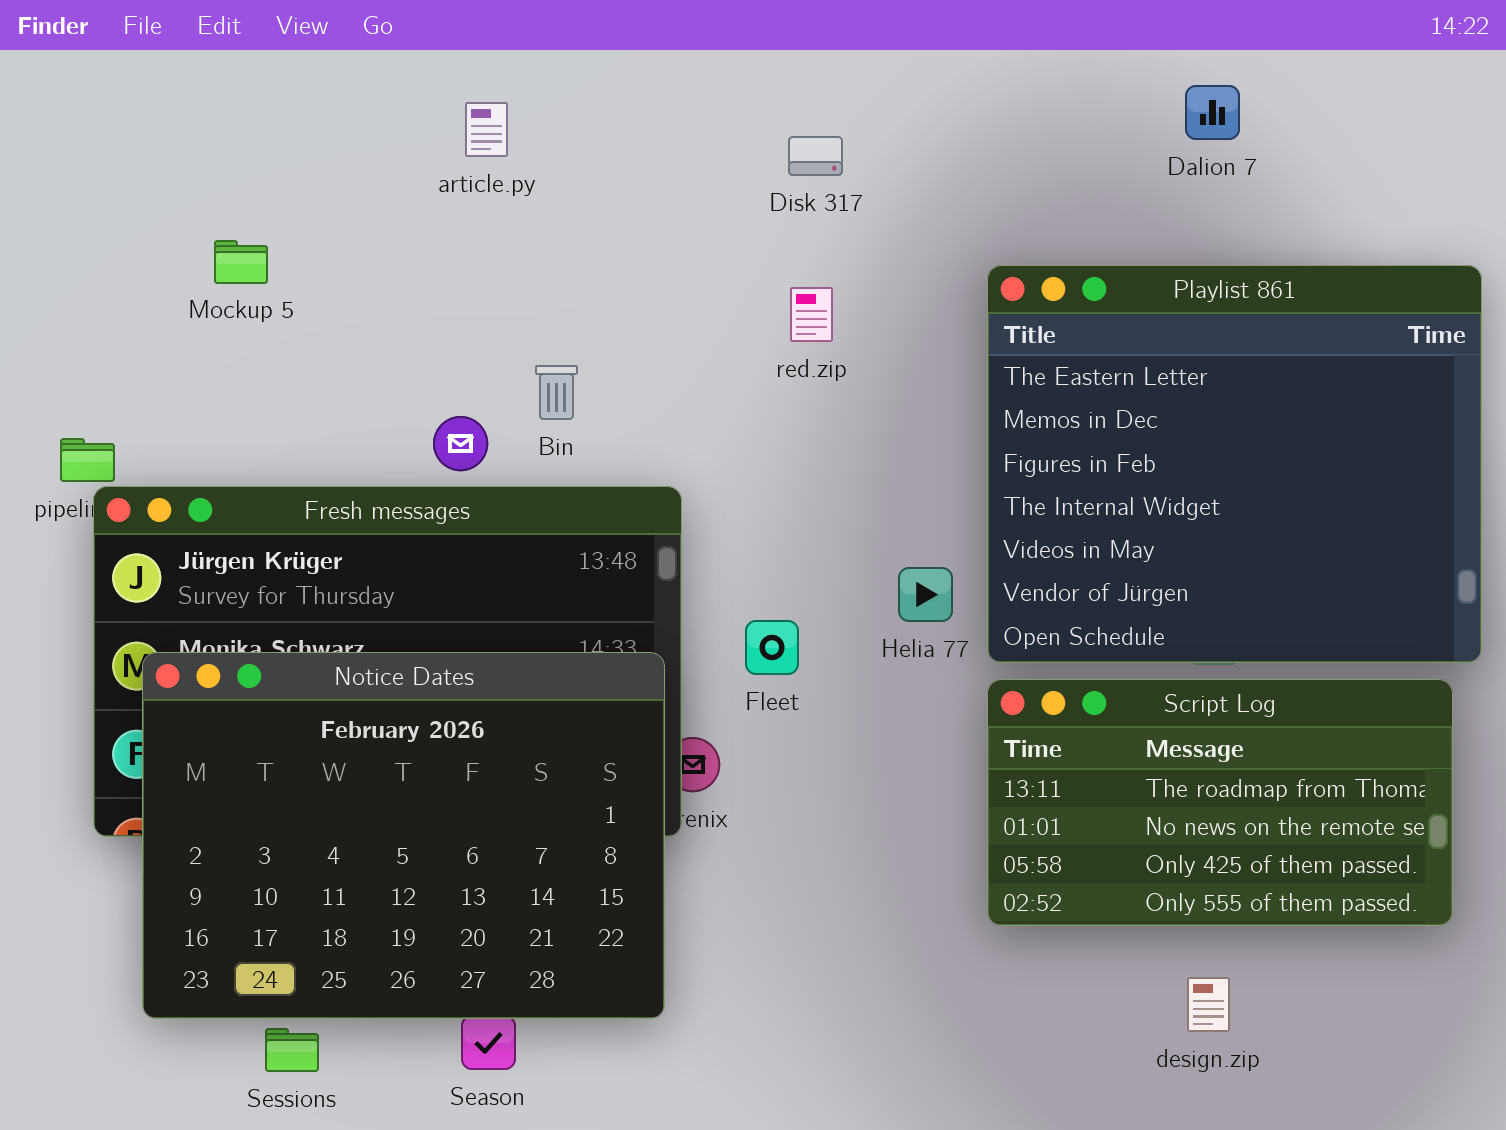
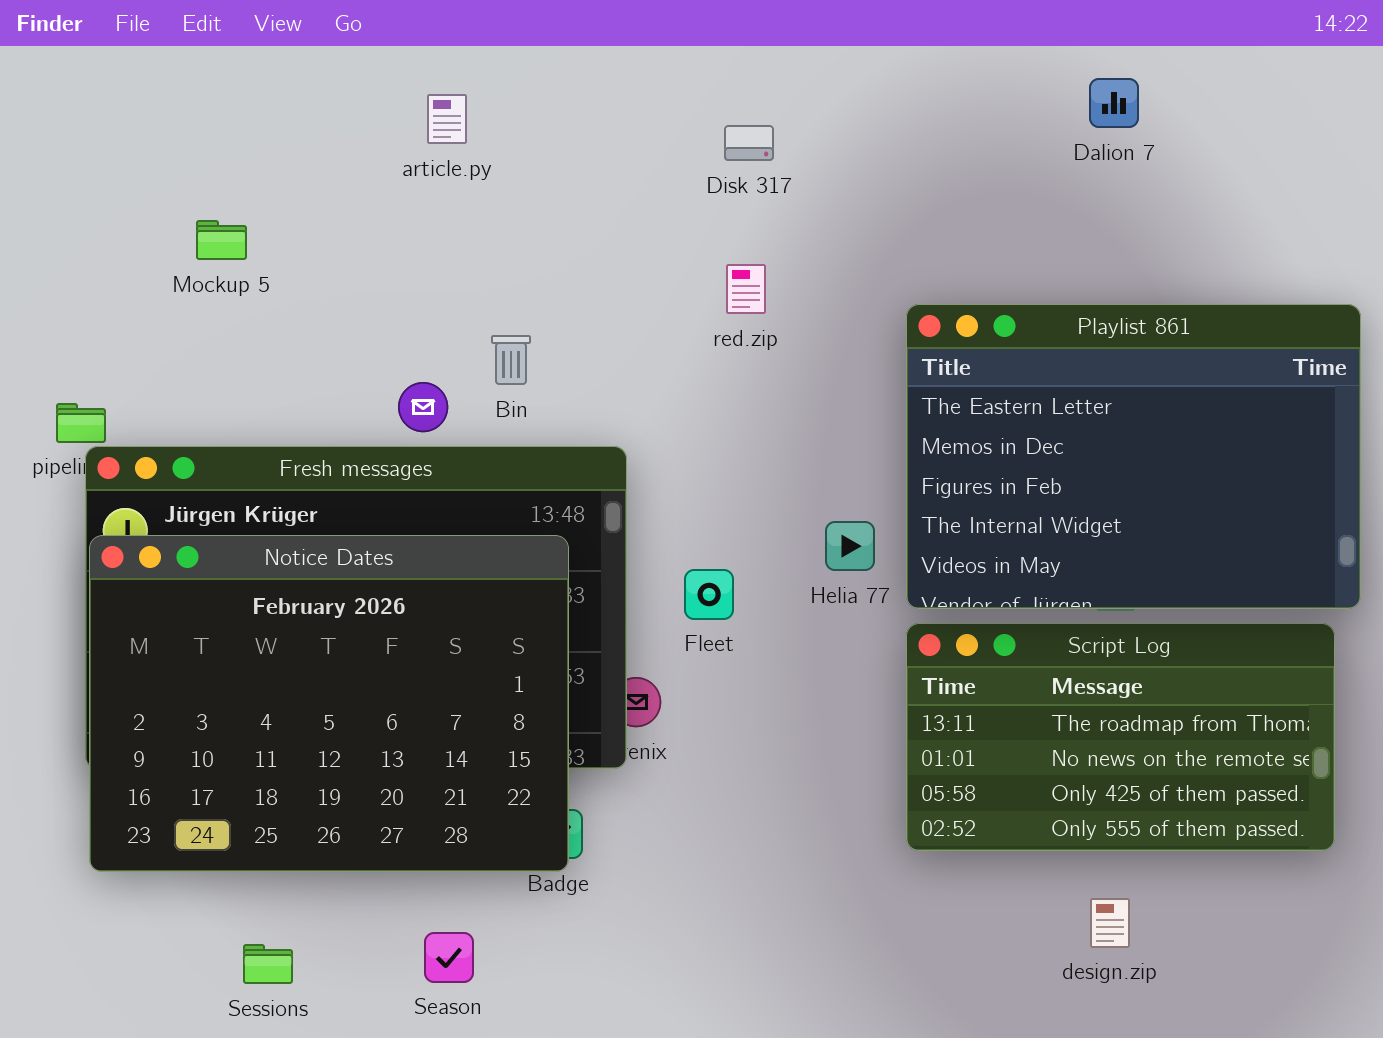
Playlist 861: [987,265,1482,663] -> [906,304,1361,609], resized
Notice Dates: [142,652,665,1019] -> [89,535,569,872], moved

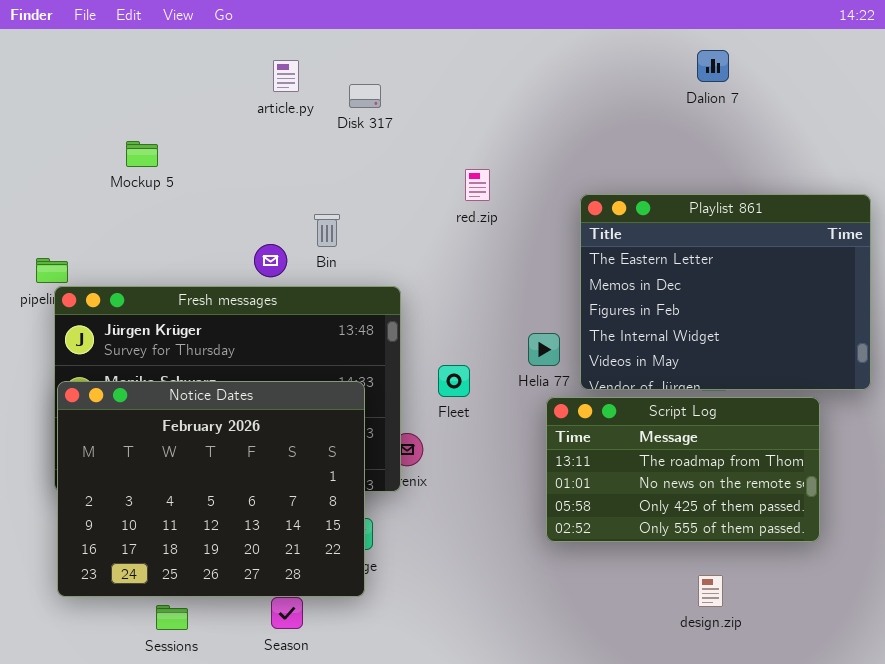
Disk 317: [724,125,774,161] -> [349,84,381,108], moved
Notice Dates: [89,535,569,872] -> [57,381,365,597], moved
Script Log: [906,623,1335,851] -> [546,397,820,542], moved

